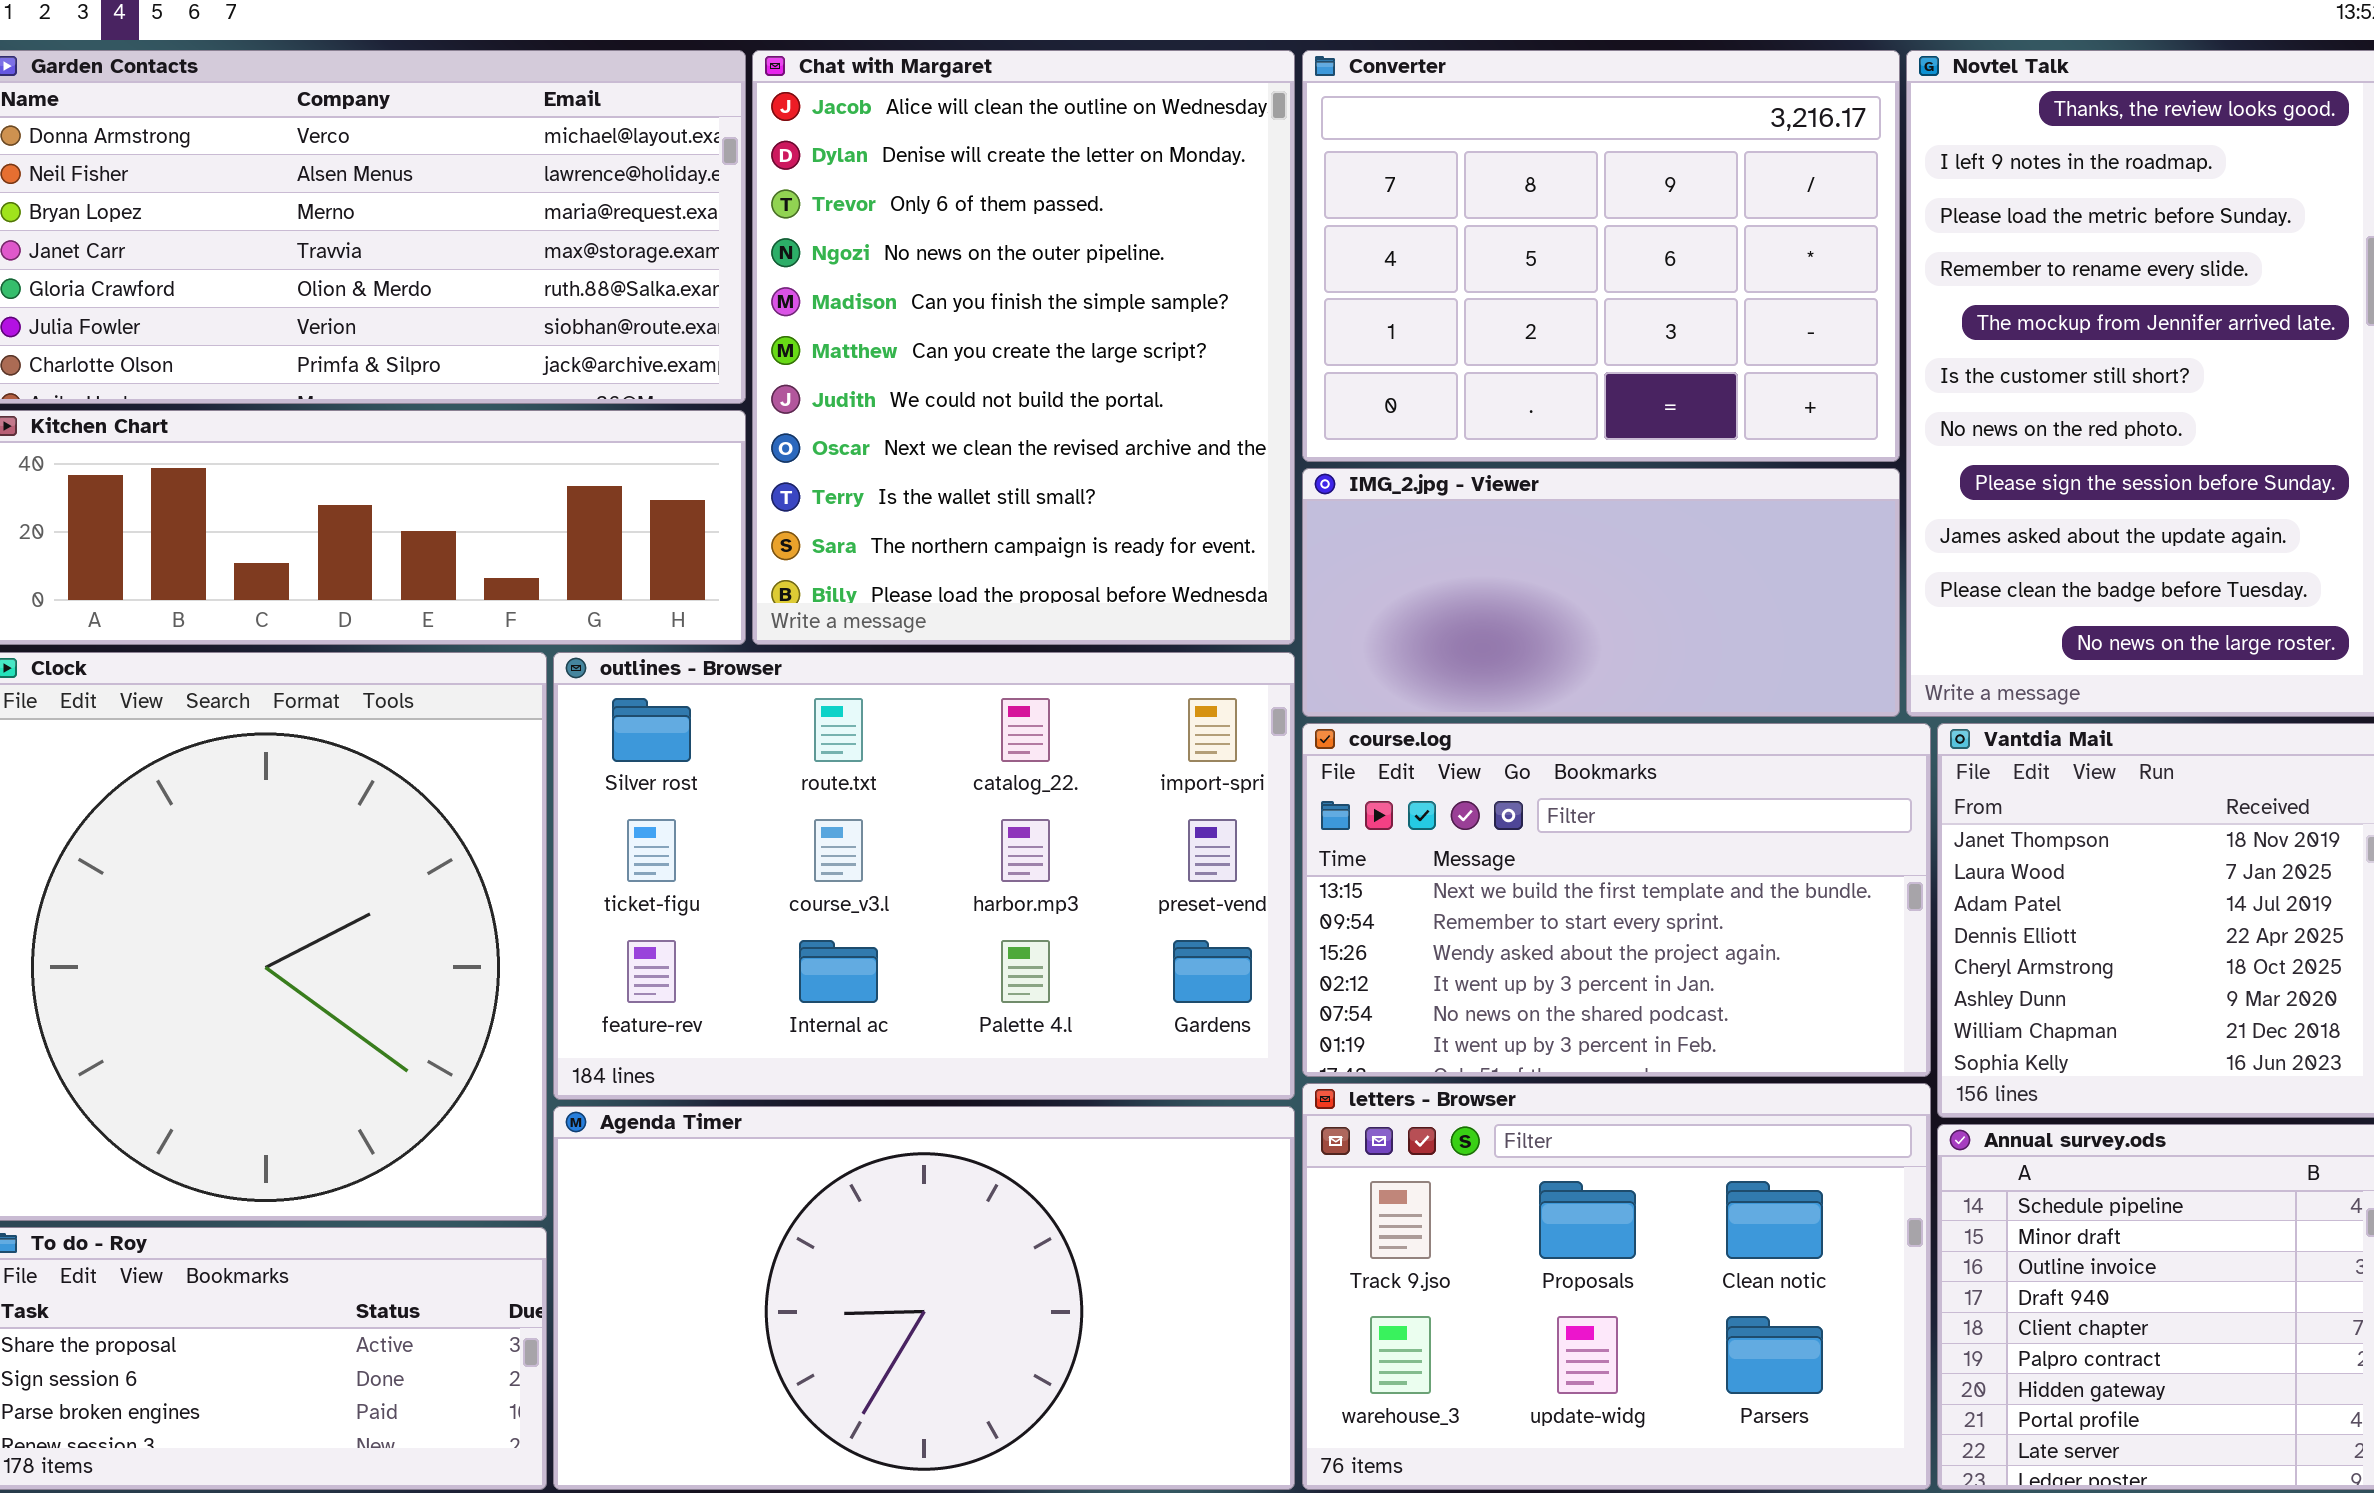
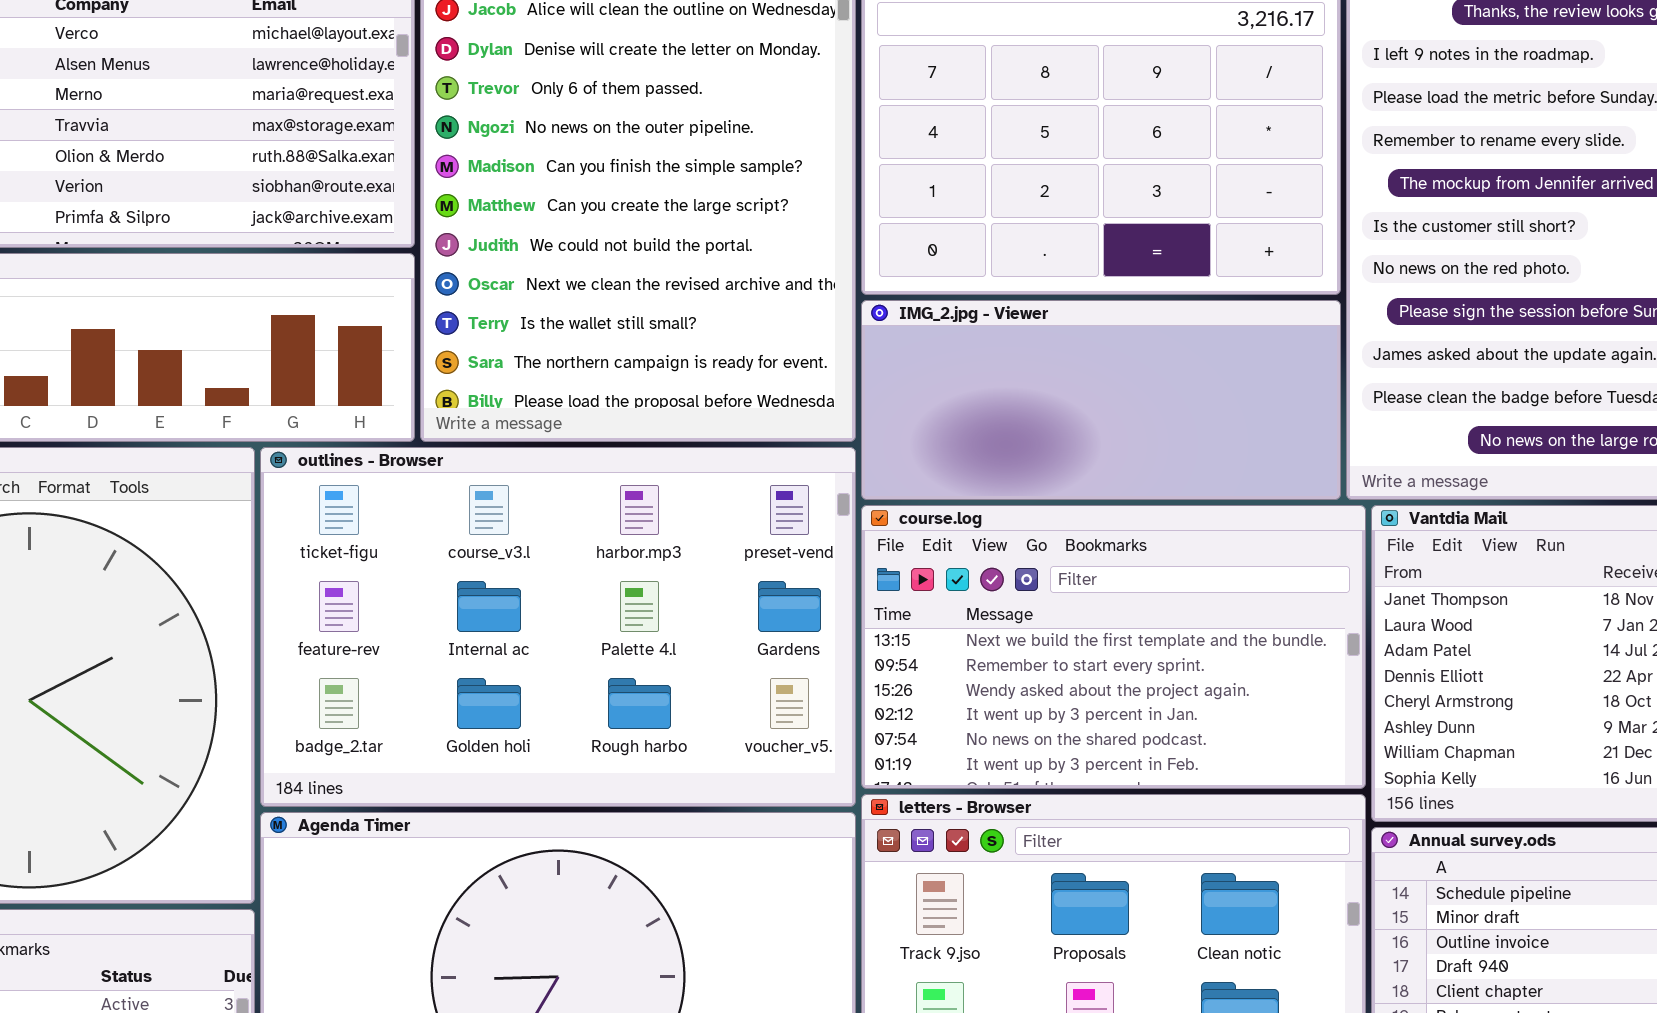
outlines - Browser: [553,652,1295,1100] -> [260,447,856,807], scrolled down 1 row

